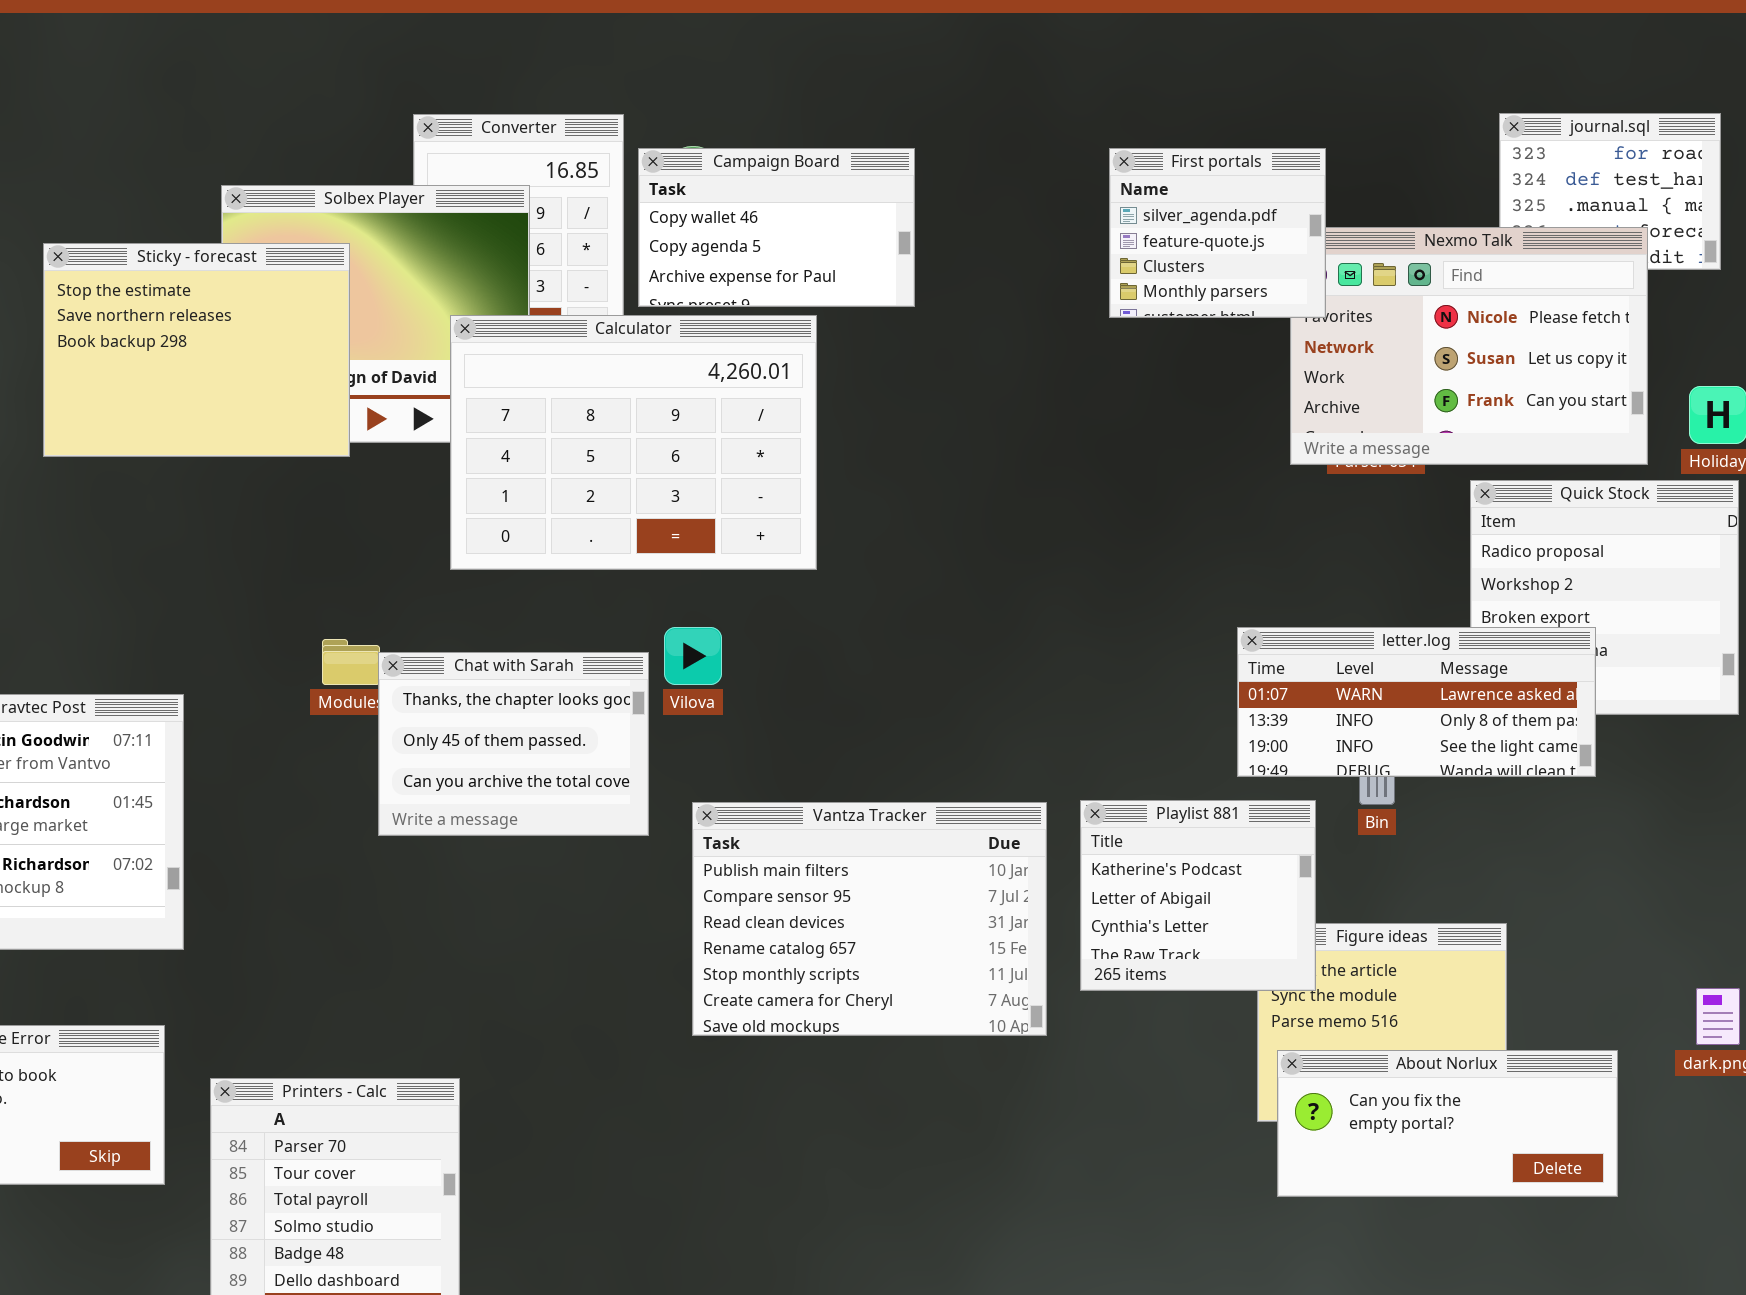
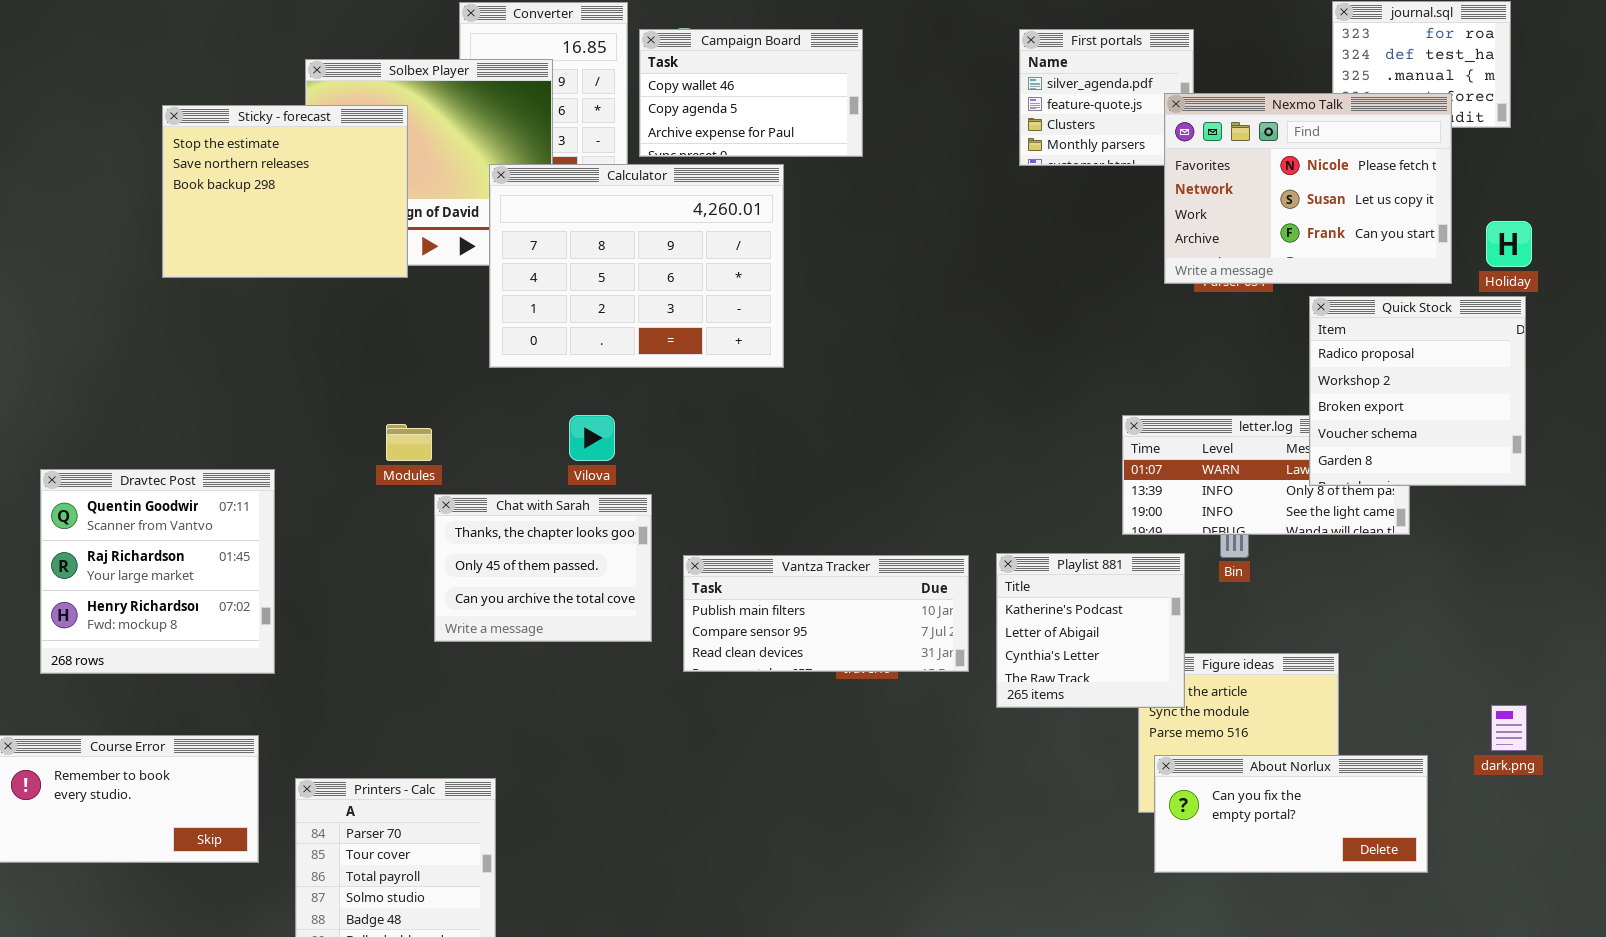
Nexmo Talk: [1290,227,1648,465] -> [1164,93,1452,284], raised
Quick Stock: [1470,480,1739,715] -> [1309,296,1526,486], raised
Vilova: [664,627,722,685] -> [569,415,615,461], moved
Chat with Sarah: [378,652,649,836] -> [434,494,652,642], moved
Vantza Tracker: [692,802,1047,1036] -> [683,555,969,672], resized

